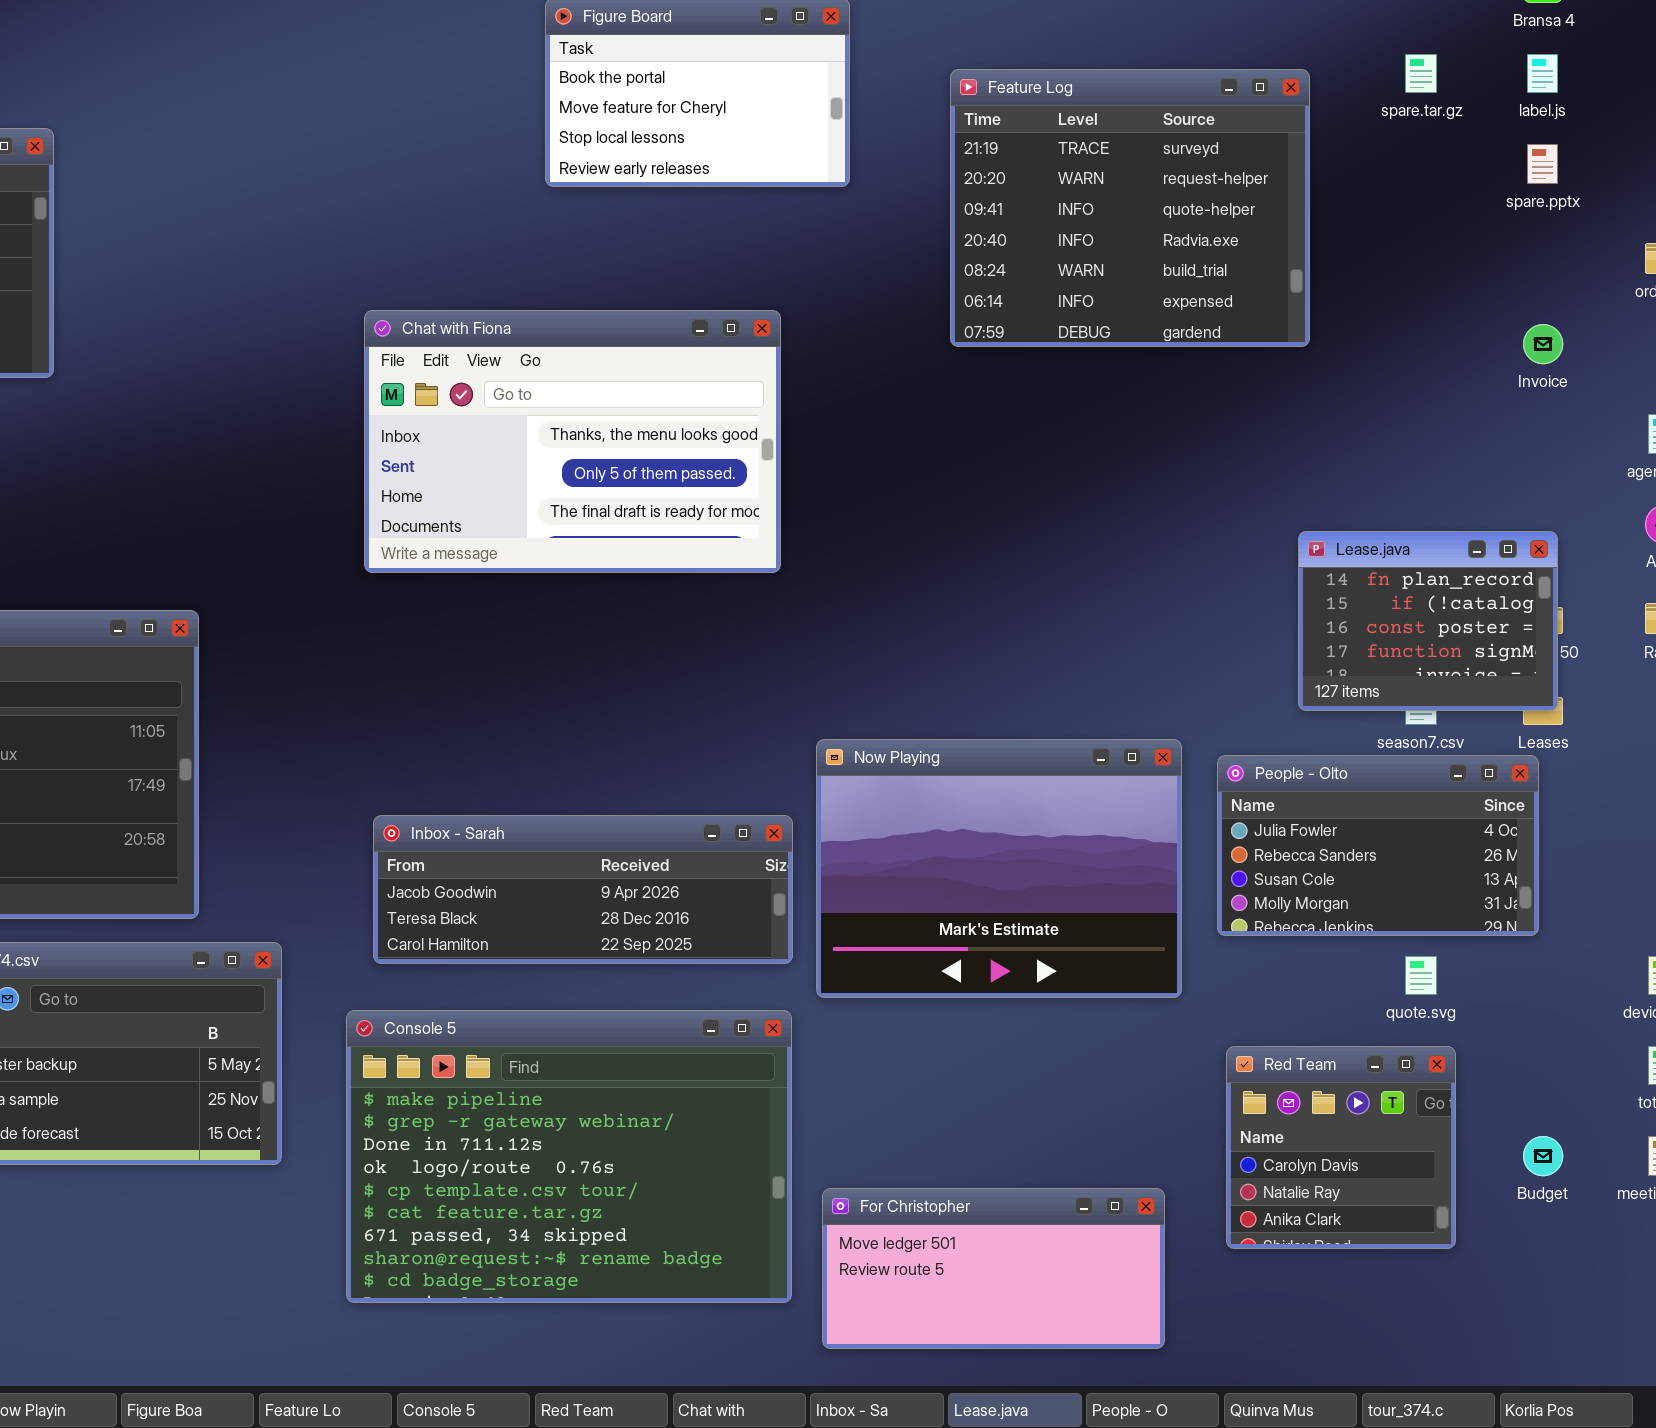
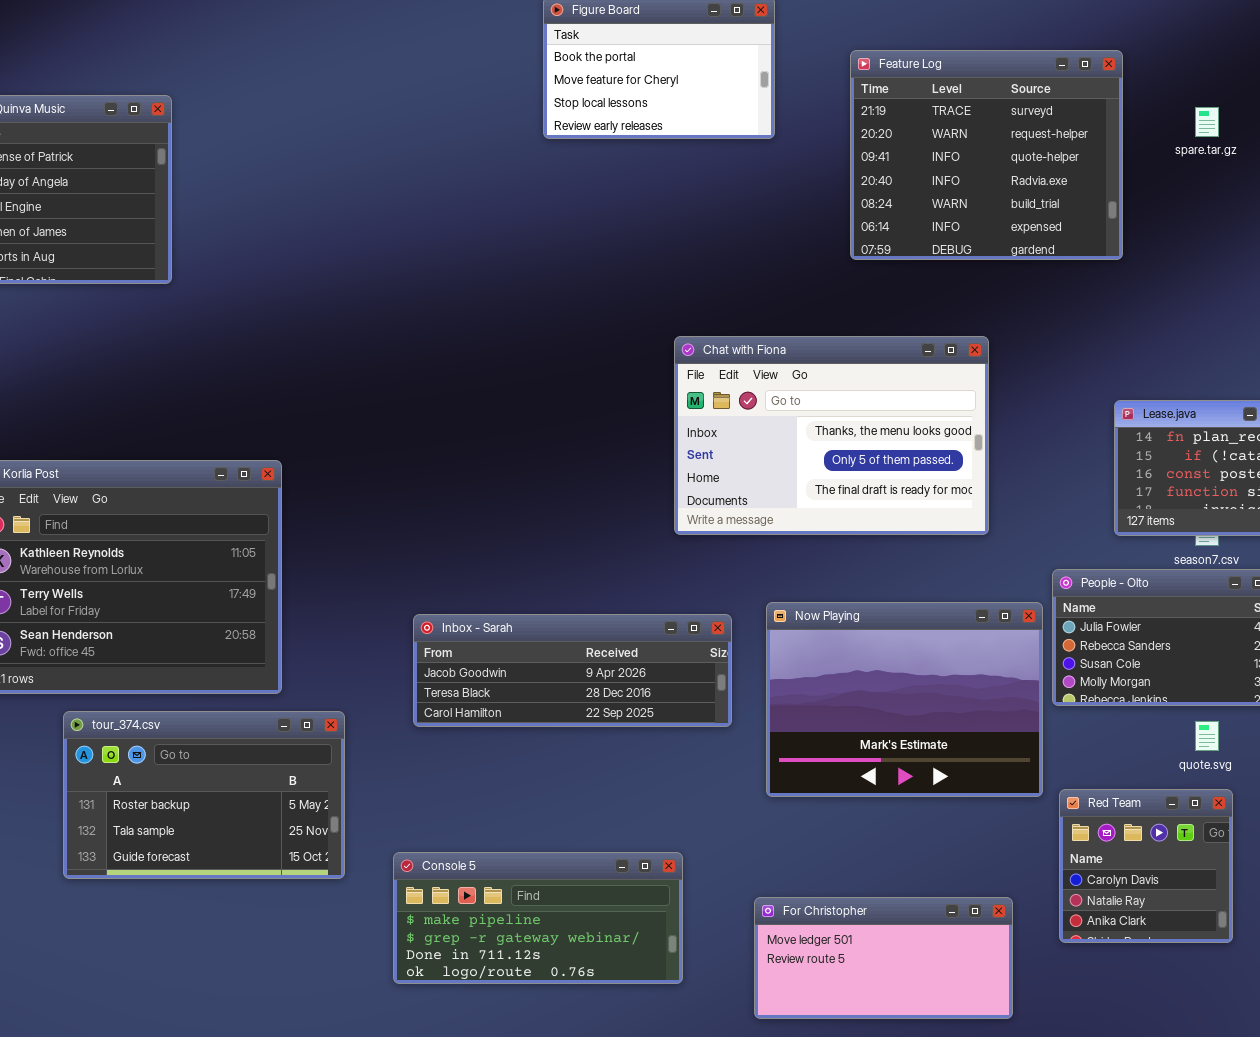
spare.tar.gz: [1405,54,1437,93] -> [1195,107,1219,137], moved
Chat with Fiona: [364,310,781,573] -> [674,336,989,535], moved
Now Playing: [816,739,1182,998] -> [766,602,1043,797], moved
Console 5: [346,1010,792,1303] -> [393,852,683,984], resized

